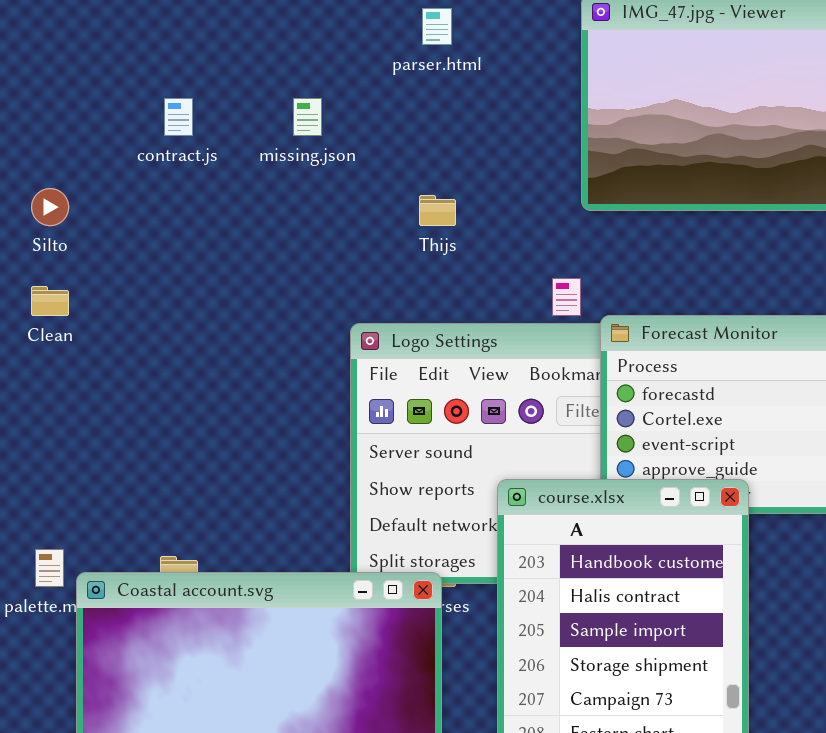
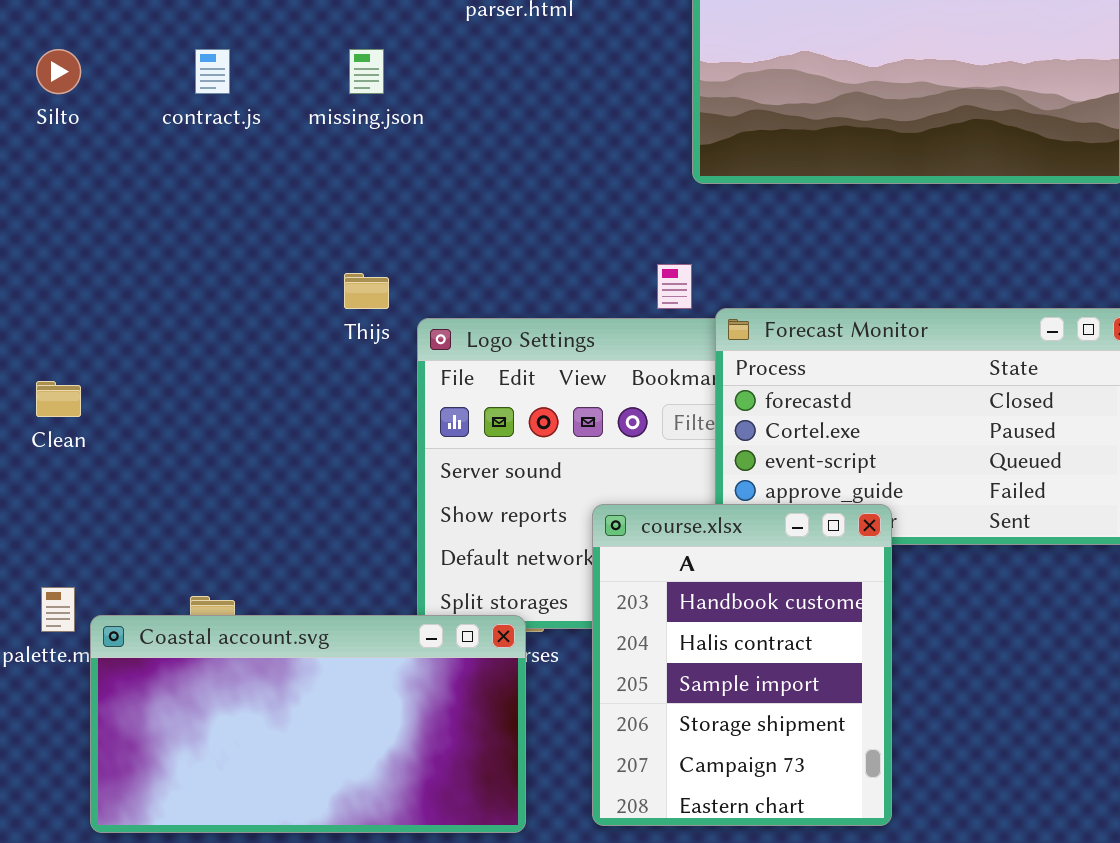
Silto: [31,188,69,226] -> [36,49,81,94], moved
Thijs: [419,195,456,226] -> [344,273,389,309], moved
Clean: [31,286,69,316] -> [36,381,81,417], moved

